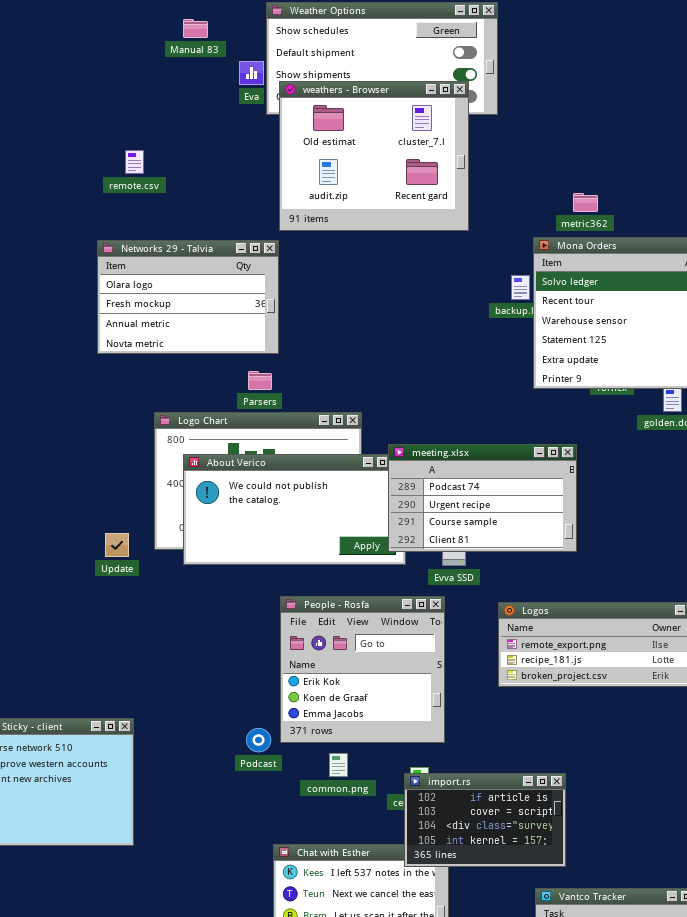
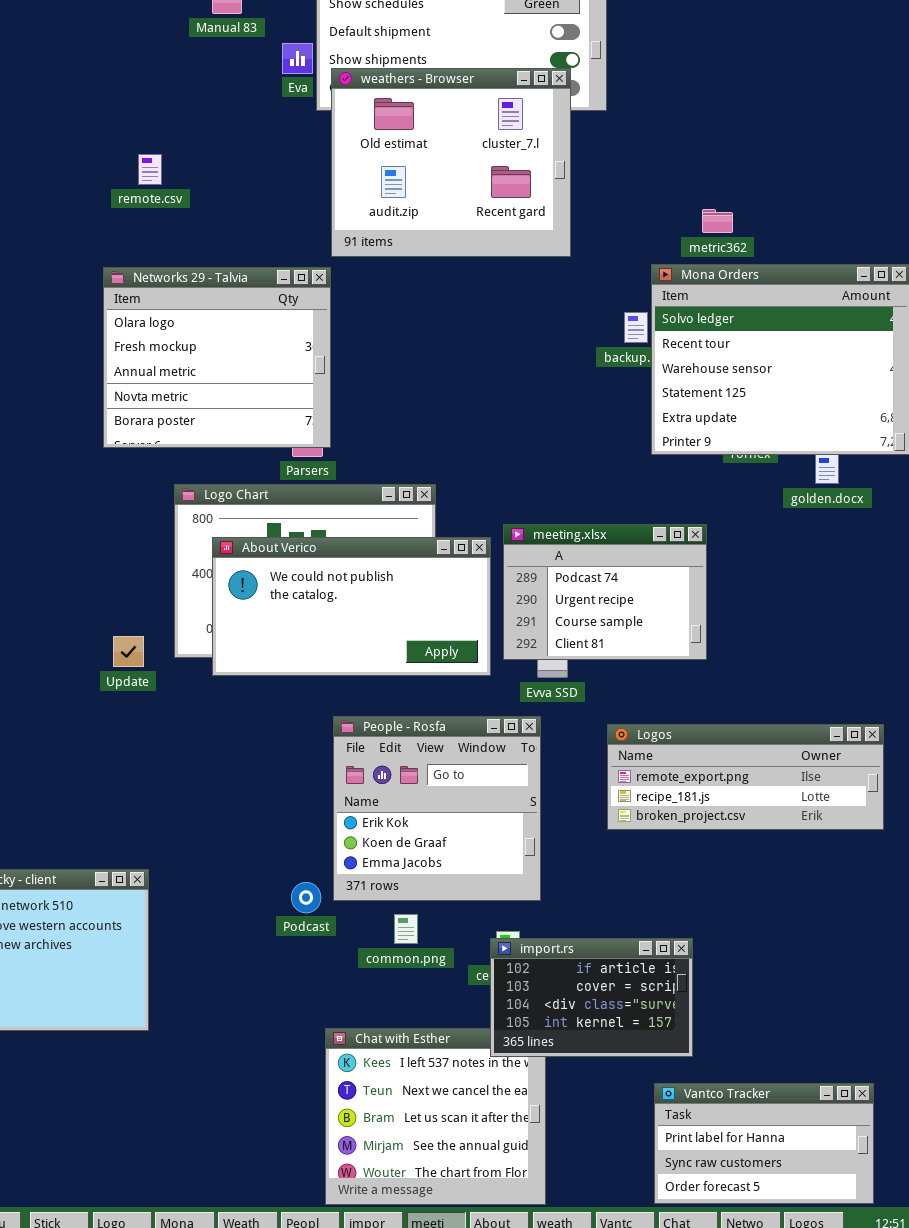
Networks 29 - Talvia: [97,240,279,354] -> [103,267,331,448], resized
meeting.xlsx: [388,444,577,552] -> [503,524,707,660], resized

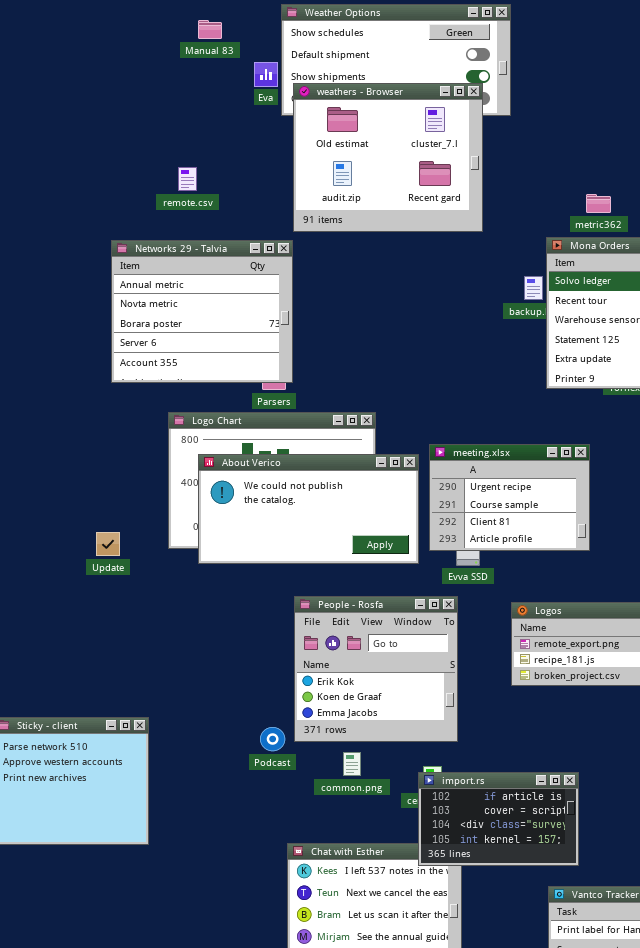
remote.csv: [138,154,162,185] -> [178,167,197,191], moved
Networks 29 - Talvia: [103,267,331,448] -> [111,240,293,383], scrolled down 2 rows
meeting.xlsx: [503,524,707,660] -> [429,444,590,551], scrolled down 1 row
Update: [113,636,144,667] -> [96,532,120,556], moved

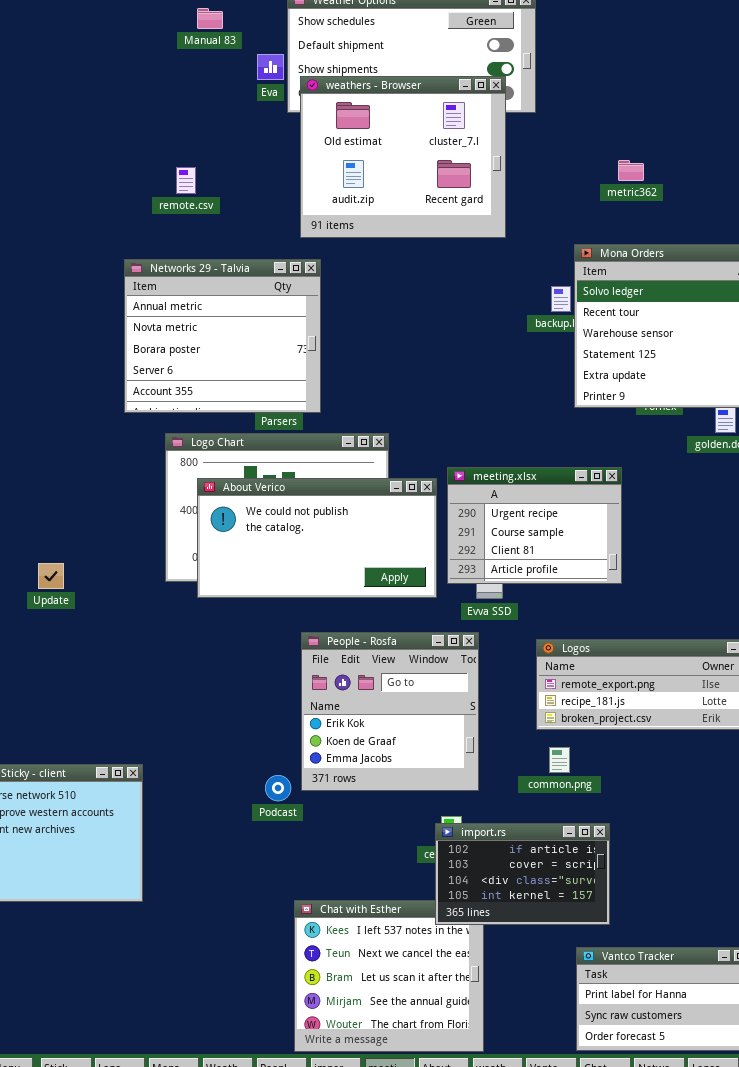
metric362: [586,194,611,213] -> [618,160,644,181], moved
Networks 29 - Talvia: [111,240,293,383] -> [124,259,321,413], moved
Update: [96,532,120,556] -> [38,563,64,589], moved
common.png: [343,752,361,776] -> [549,747,570,773], moved

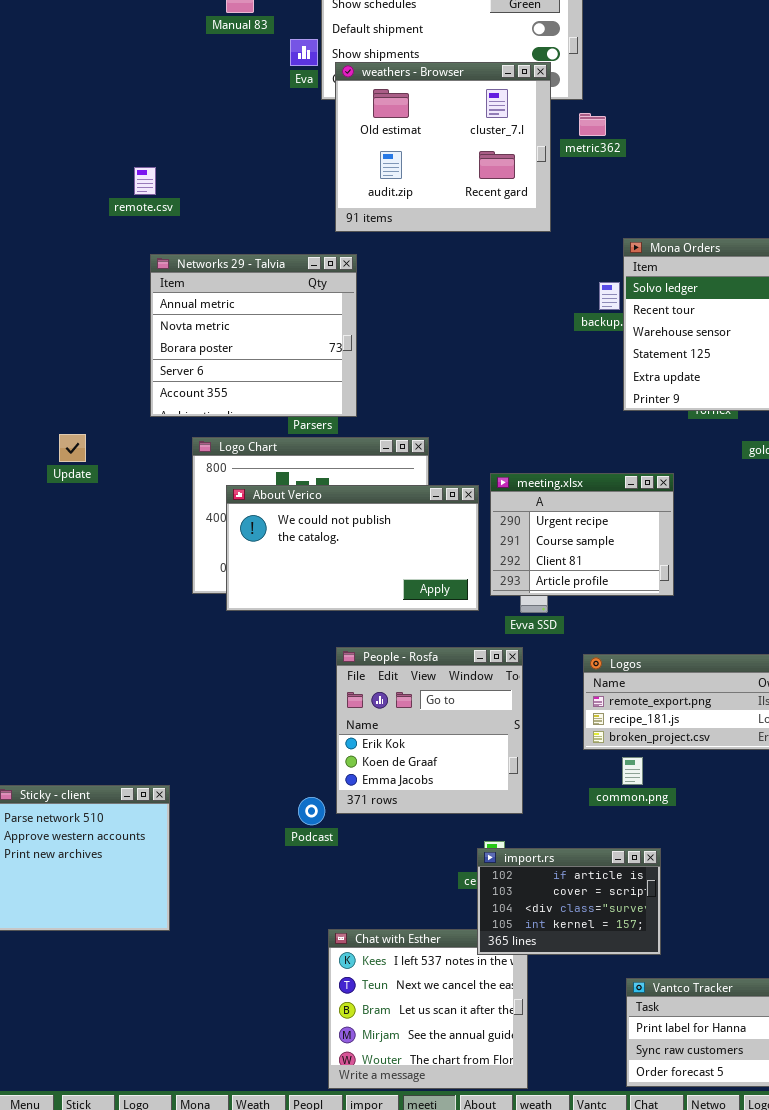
metric362: [618,160,644,181] -> [579,113,606,136], moved
remote.csv: [176,167,196,194] -> [134,167,156,195], moved
Update: [38,563,64,589] -> [59,434,86,462], moved
common.png: [549,747,570,773] -> [622,757,643,785], moved

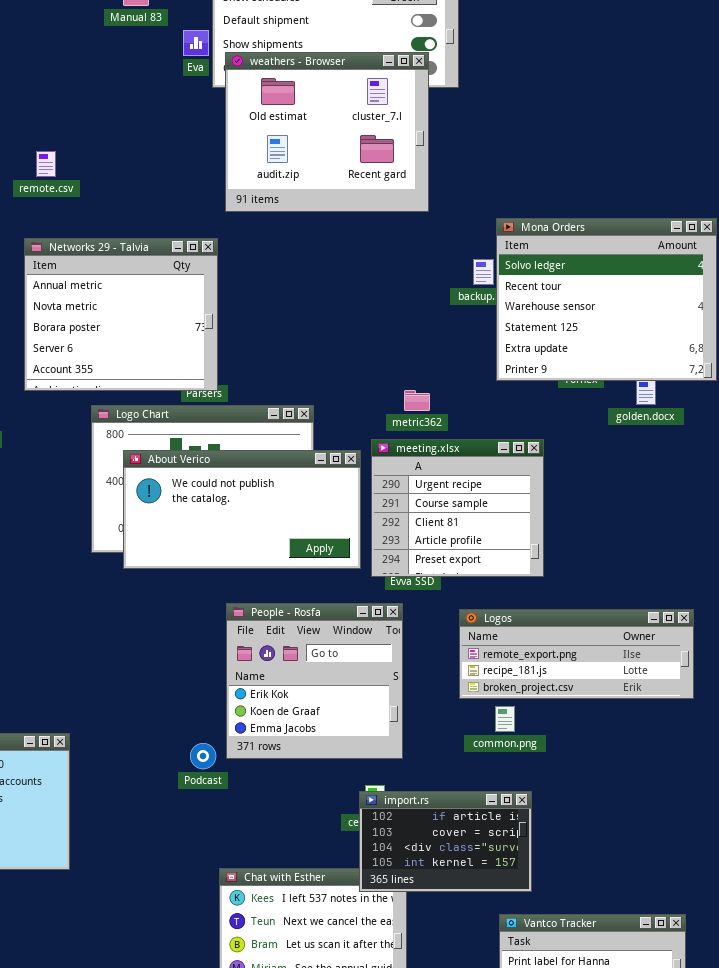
metric362: [579,113,606,136] -> [404,390,430,411], moved
Networks 29 - Talvia: [150,254,357,417] -> [24,238,218,391], moved
meeting.xlsx: [490,473,674,596] -> [371,439,544,577], resized

